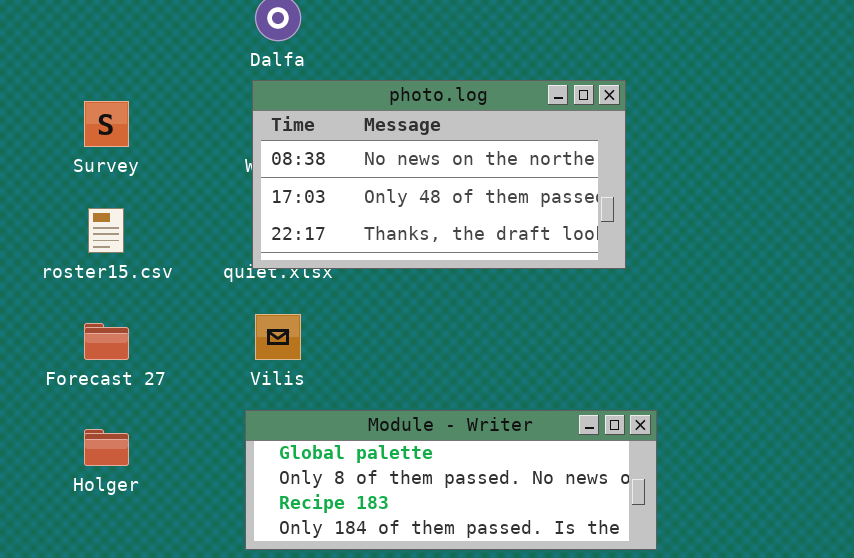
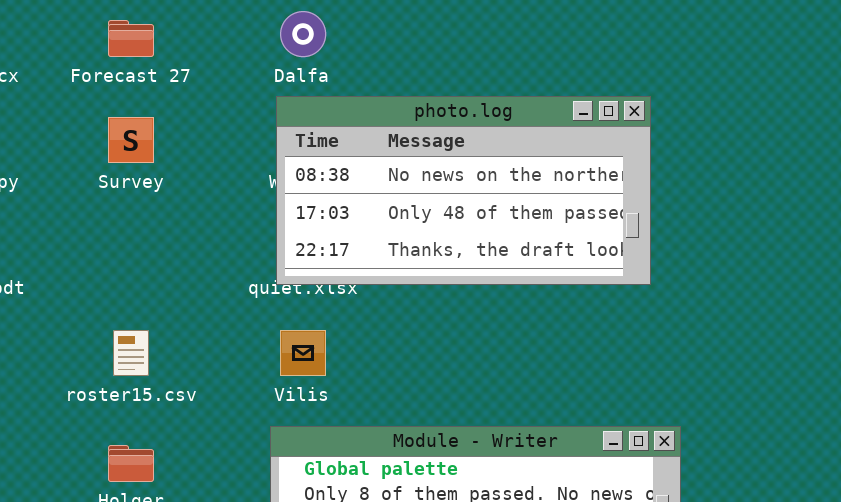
roster15.csv: [88,208,124,253] -> [113,330,149,376], moved
Forecast 27: [84,323,129,360] -> [108,20,154,57], moved

